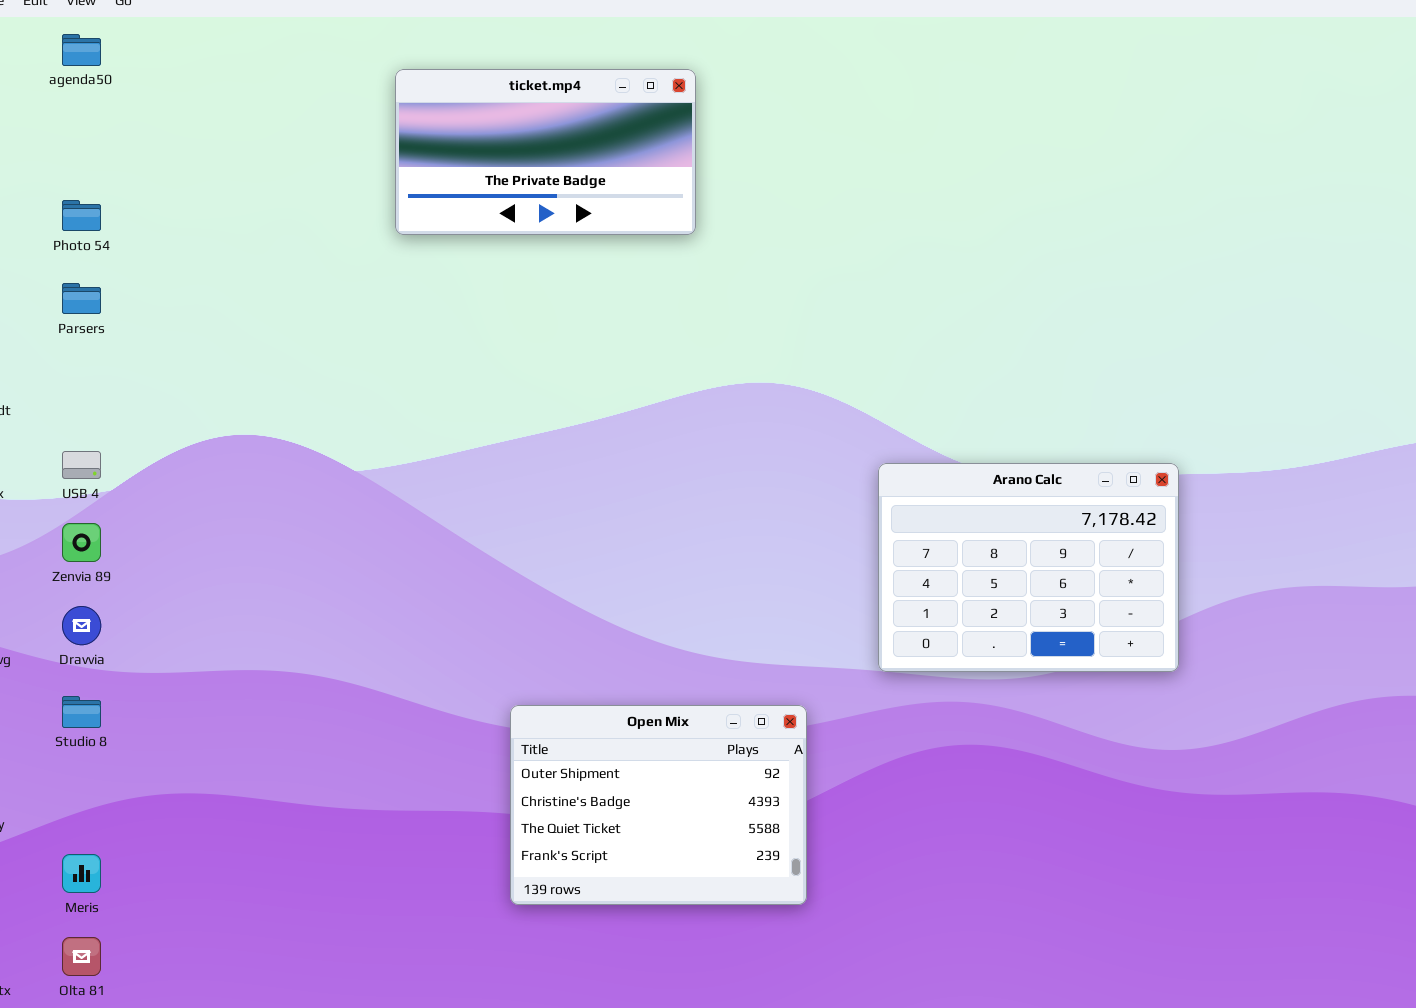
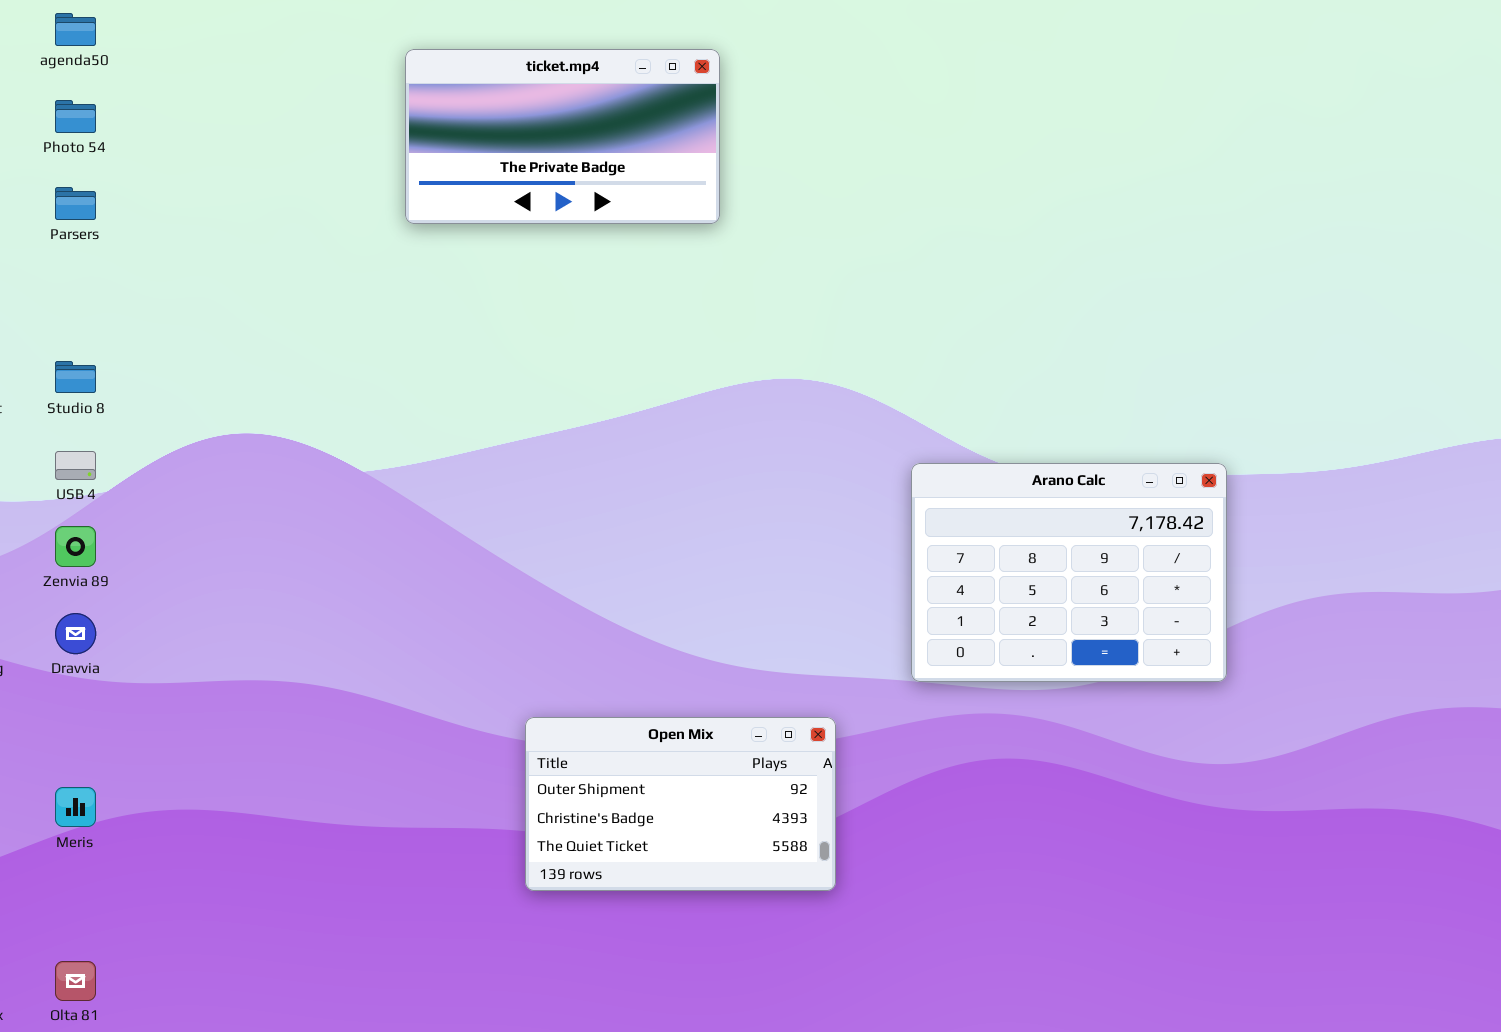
Photo 54: [62,200,101,231] -> [55,100,96,133], moved
Parsers: [62,283,101,314] -> [55,187,96,220], moved
Studio 8: [62,696,101,728] -> [55,361,96,393], moved
Open Mix: [510,705,807,905] -> [525,717,836,891], resized
Meris: [62,854,101,893] -> [55,787,96,827], moved

